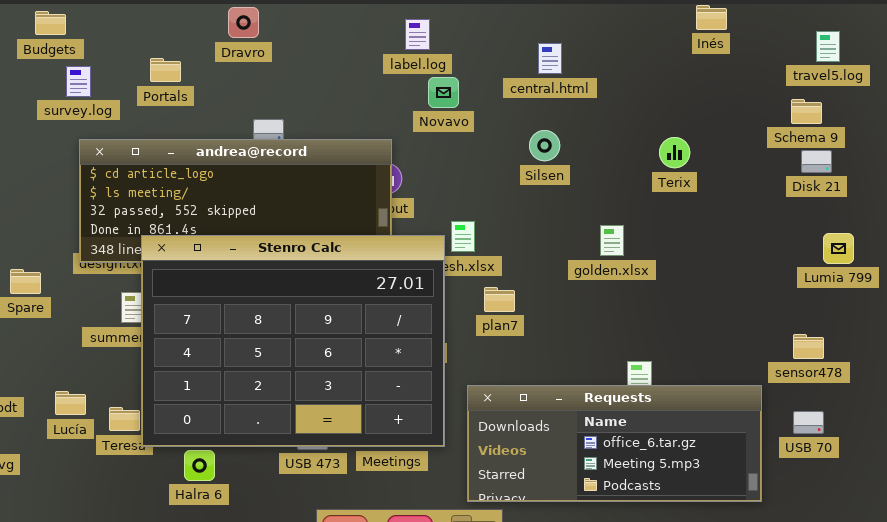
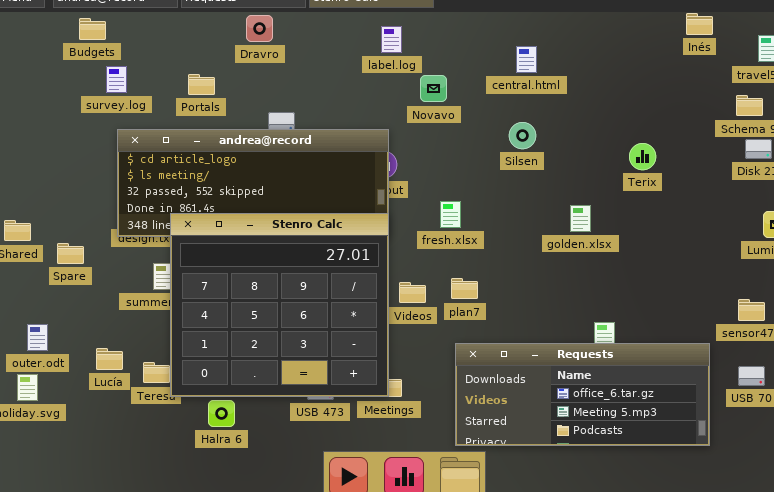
Inés: [696,5,727,30] -> [686,13,713,35], moved
label.log: [405,19,430,50] -> [381,26,402,53], moved
Portals: [150,58,181,82] -> [188,74,215,95], moved
Terix: [659,137,690,168] -> [629,143,656,170], moved
Stenro Calc: [141,235,445,447] -> [170,213,389,397], resized
plan7: [484,287,515,312] -> [451,278,478,299], moved

